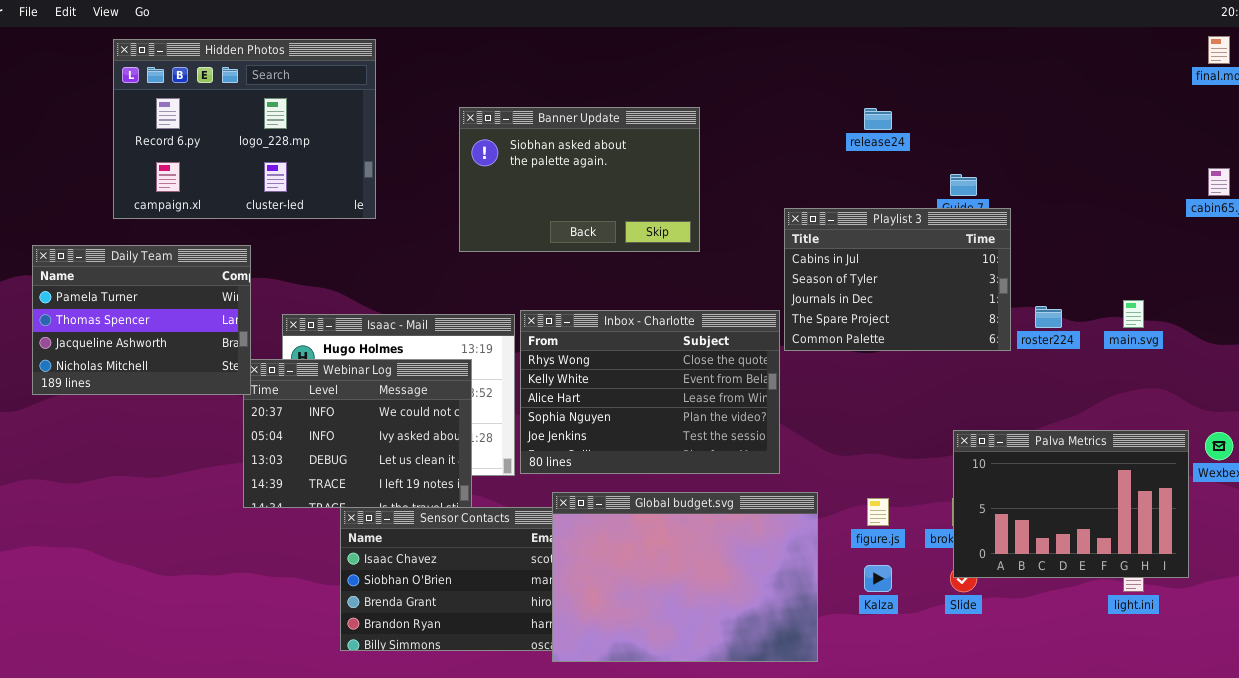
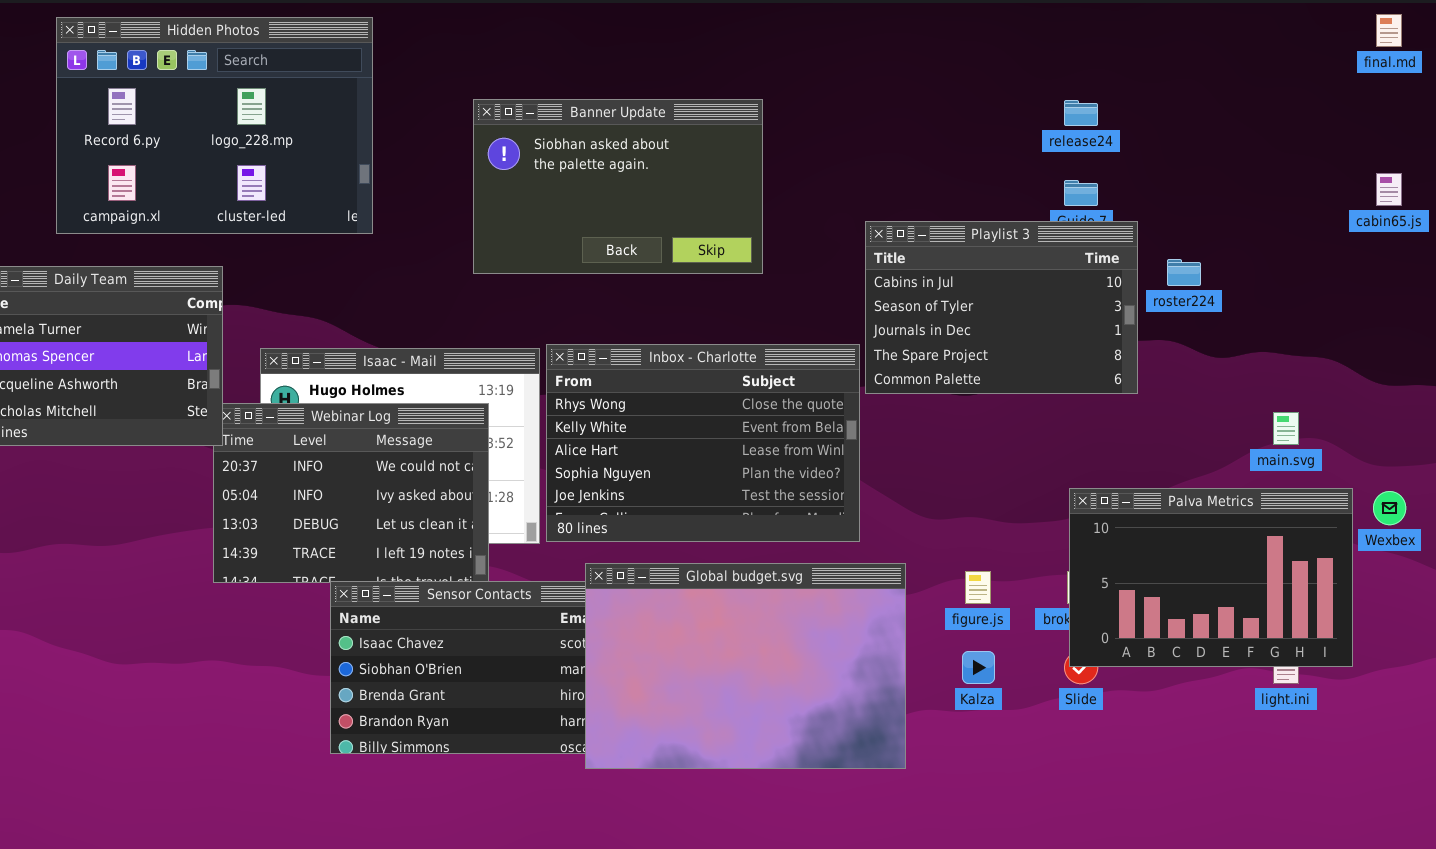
release24: [864,108,892,130] -> [1064,100,1098,126], moved
main.svg: [1123,300,1144,328] -> [1273,412,1299,445], moved
roster224: [1035,306,1062,328] -> [1167,259,1201,286], moved

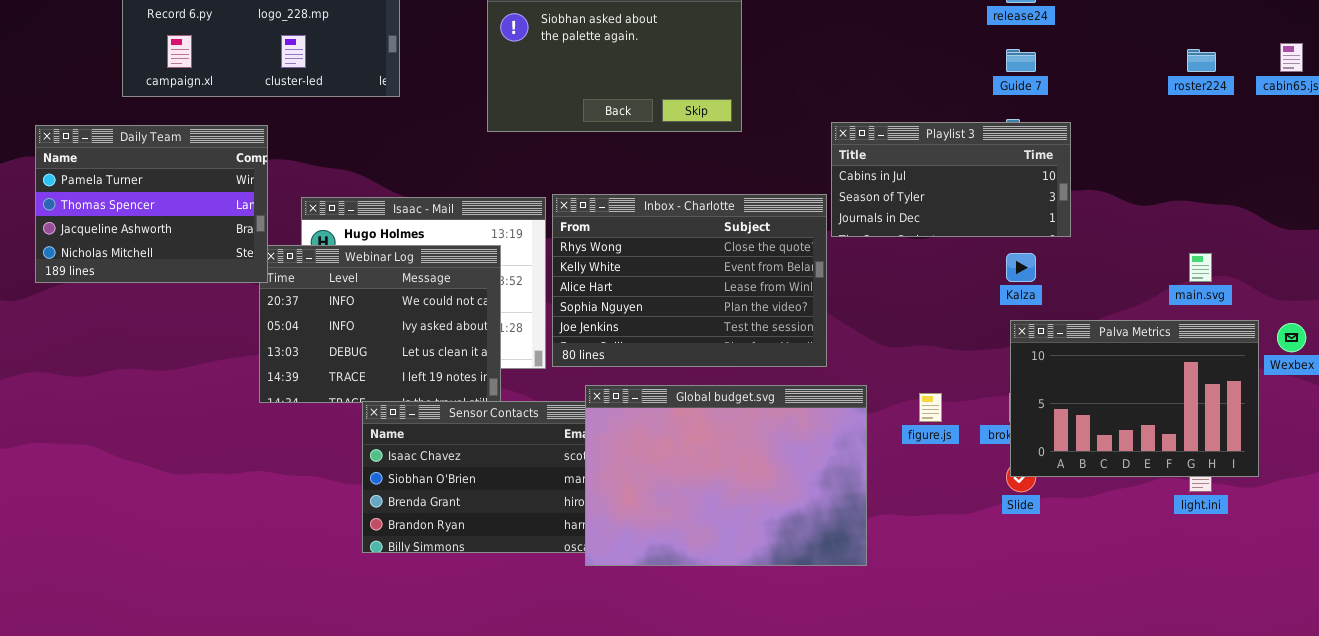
Playlist 3: [865,221,1138,394] -> [831,122,1071,237], resized
roster224: [1167,259,1201,286] -> [1187,49,1216,72], moved
Kalza: [962,651,995,684] -> [1006,253,1036,282], moved

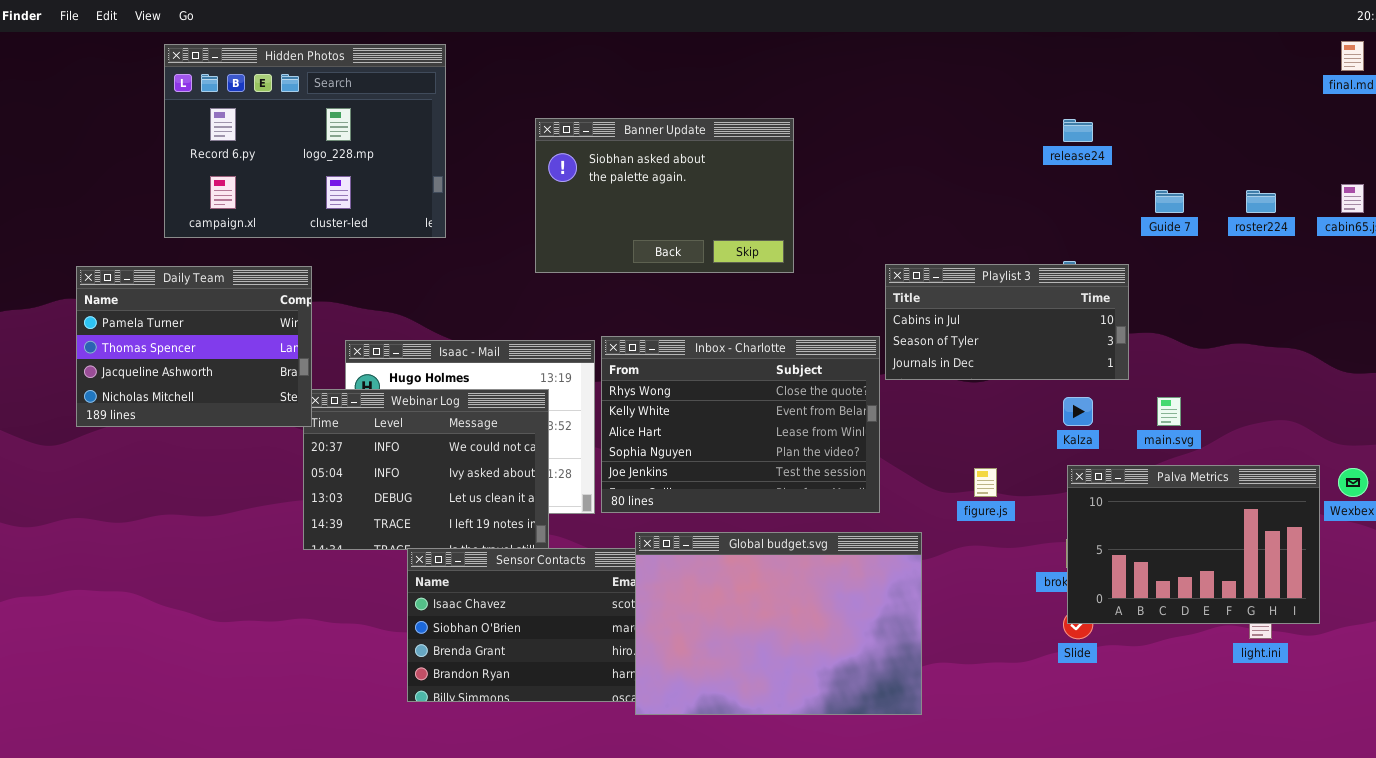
Guide 7: [1006,49,1036,72] -> [1155,190,1184,213], moved
main.svg: [1189,253,1212,282] -> [1157,397,1181,426], moved
figure.js: [919,393,942,422] -> [974,468,997,497], moved

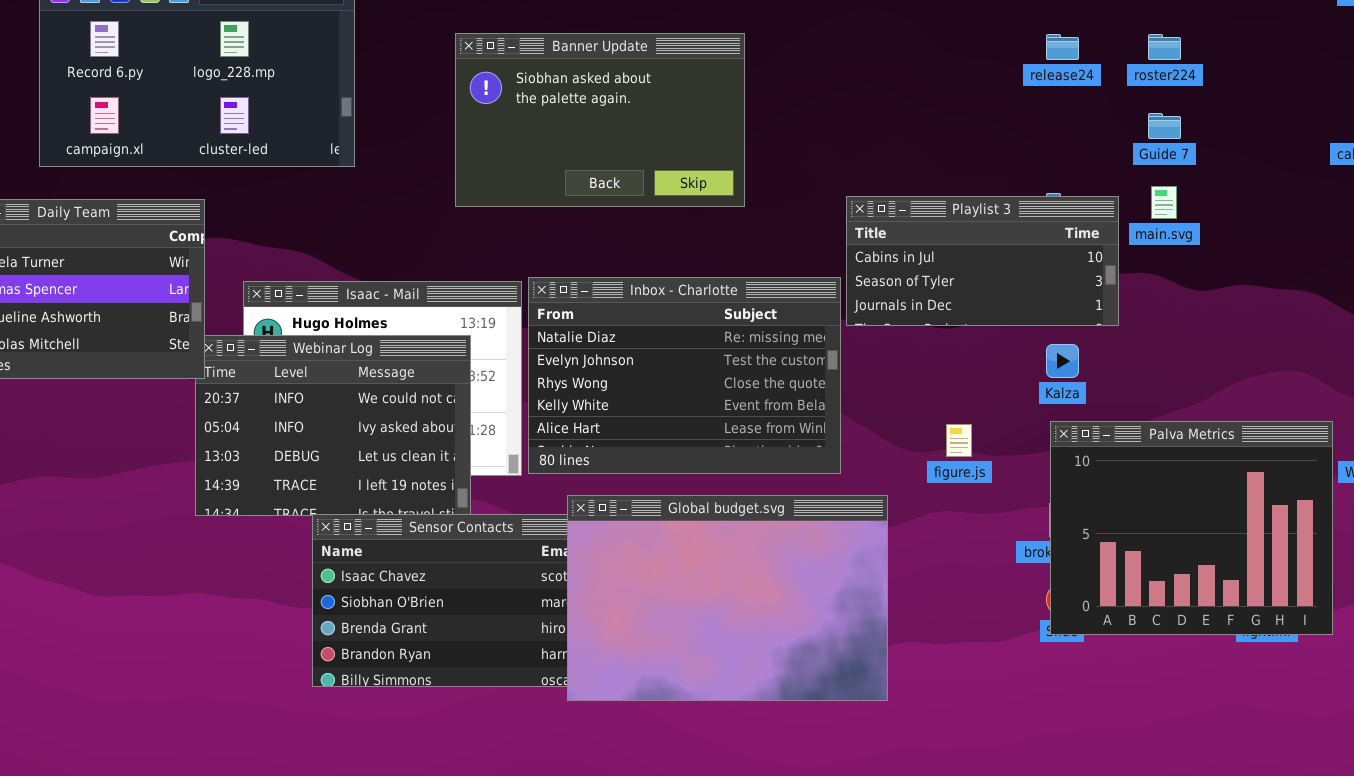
roster224: [1246,190,1276,213] -> [1148,34,1181,60], moved
Inbox - Charlotte: [601,336,880,513] -> [528,277,841,474], scrolled up 2 rows
main.svg: [1157,397,1181,426] -> [1151,186,1177,219], moved
Palva Metrics: [1067,465,1320,624] -> [1050,421,1333,635], resized

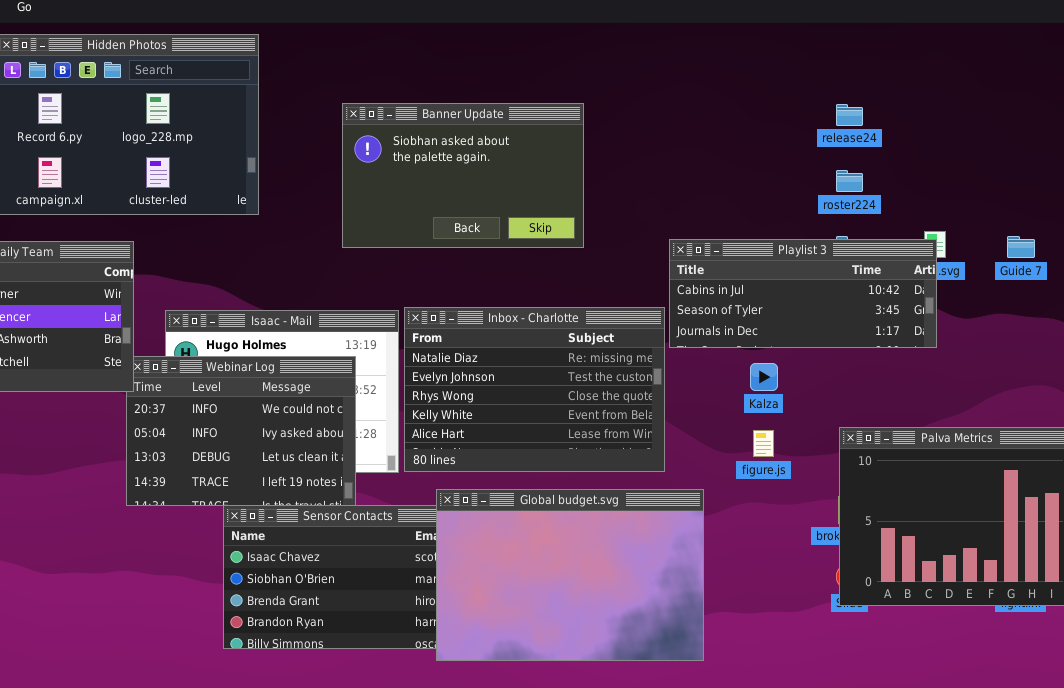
roster224: [1148,34,1181,60] -> [836,170,863,192], moved
Guide 7: [1148,113,1181,139] -> [1007,236,1035,258], moved
Playlist 3: [846,196,1119,326] -> [669,239,937,348], resized
Kalza: [1046,344,1079,378] -> [750,363,778,391], moved

